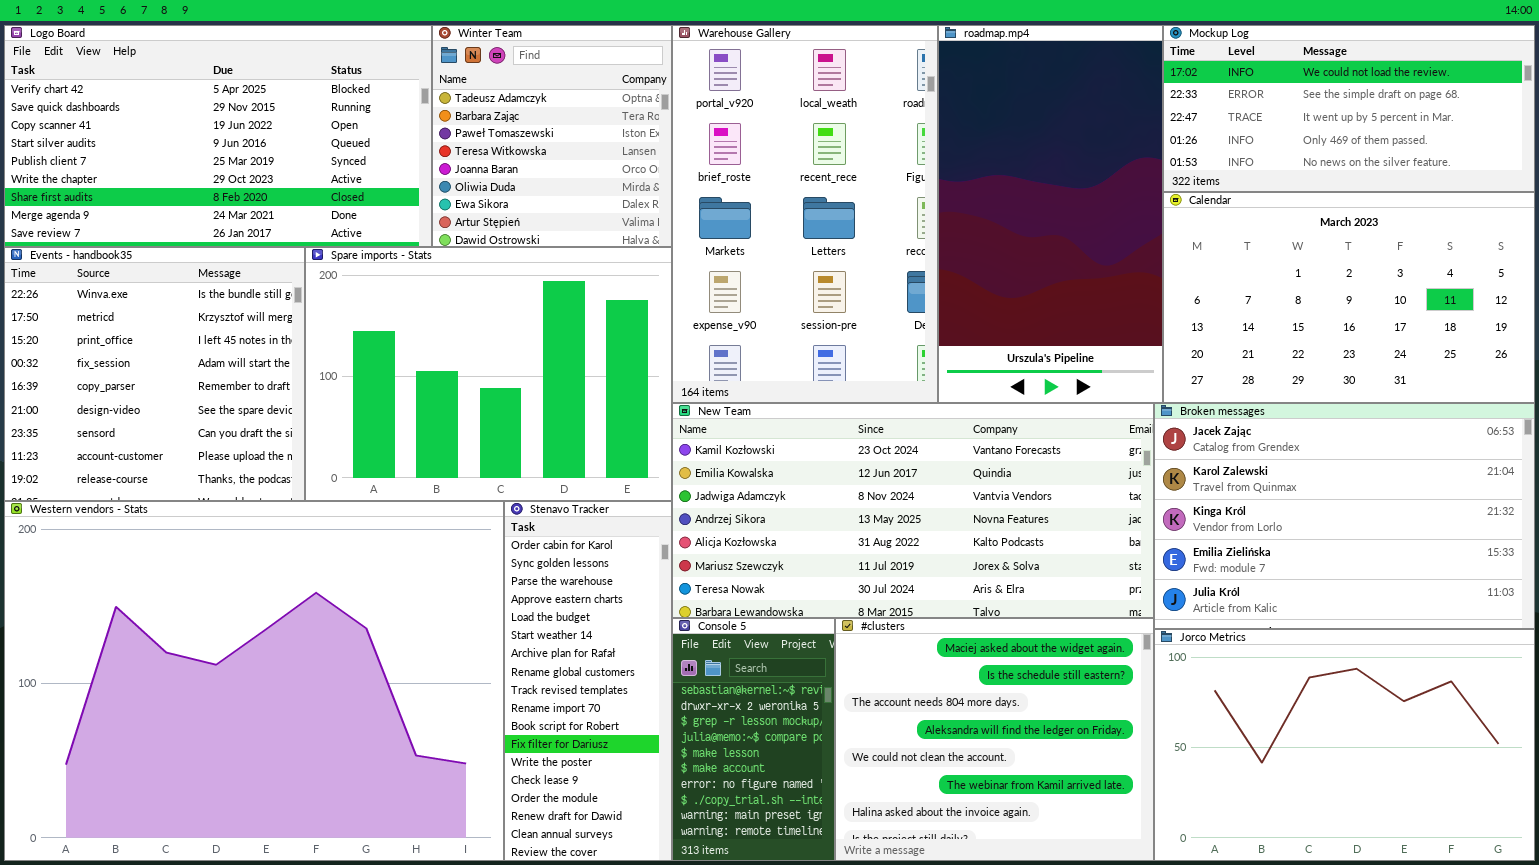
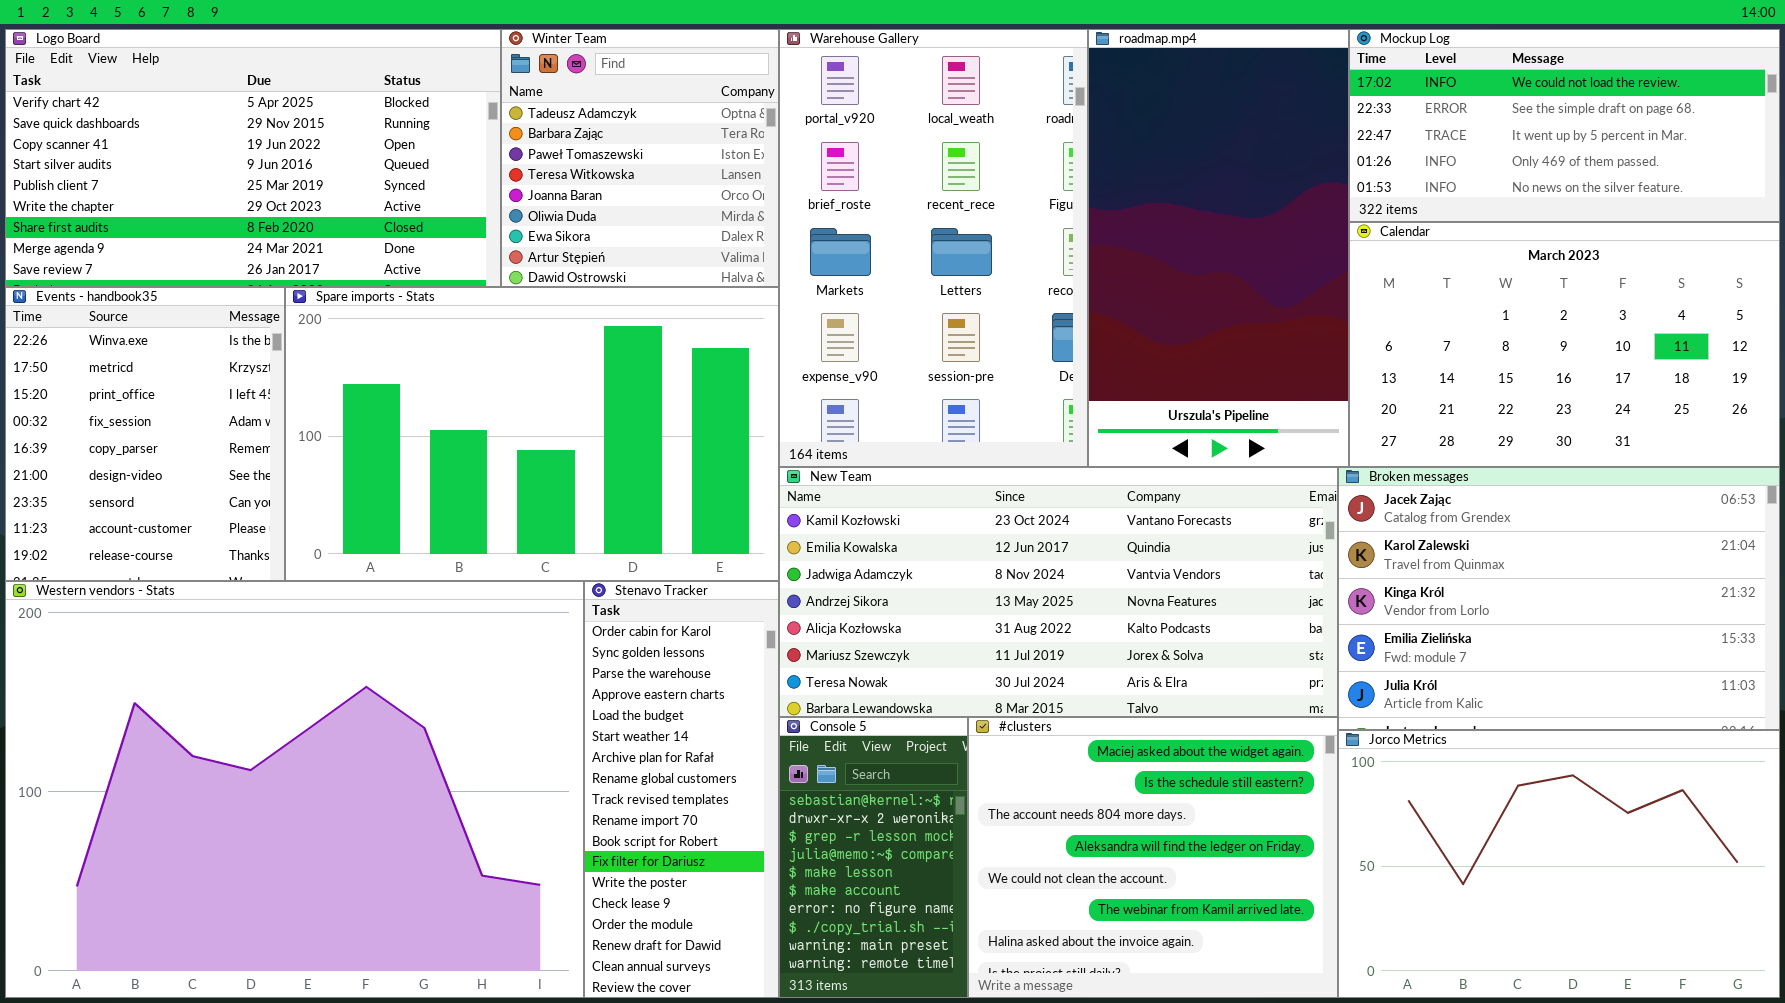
Events - handbook35: [4,247,305,501] -> [5,287,285,581], resized
Spare imports - Stats: [305,247,672,501] -> [285,287,779,581], resized

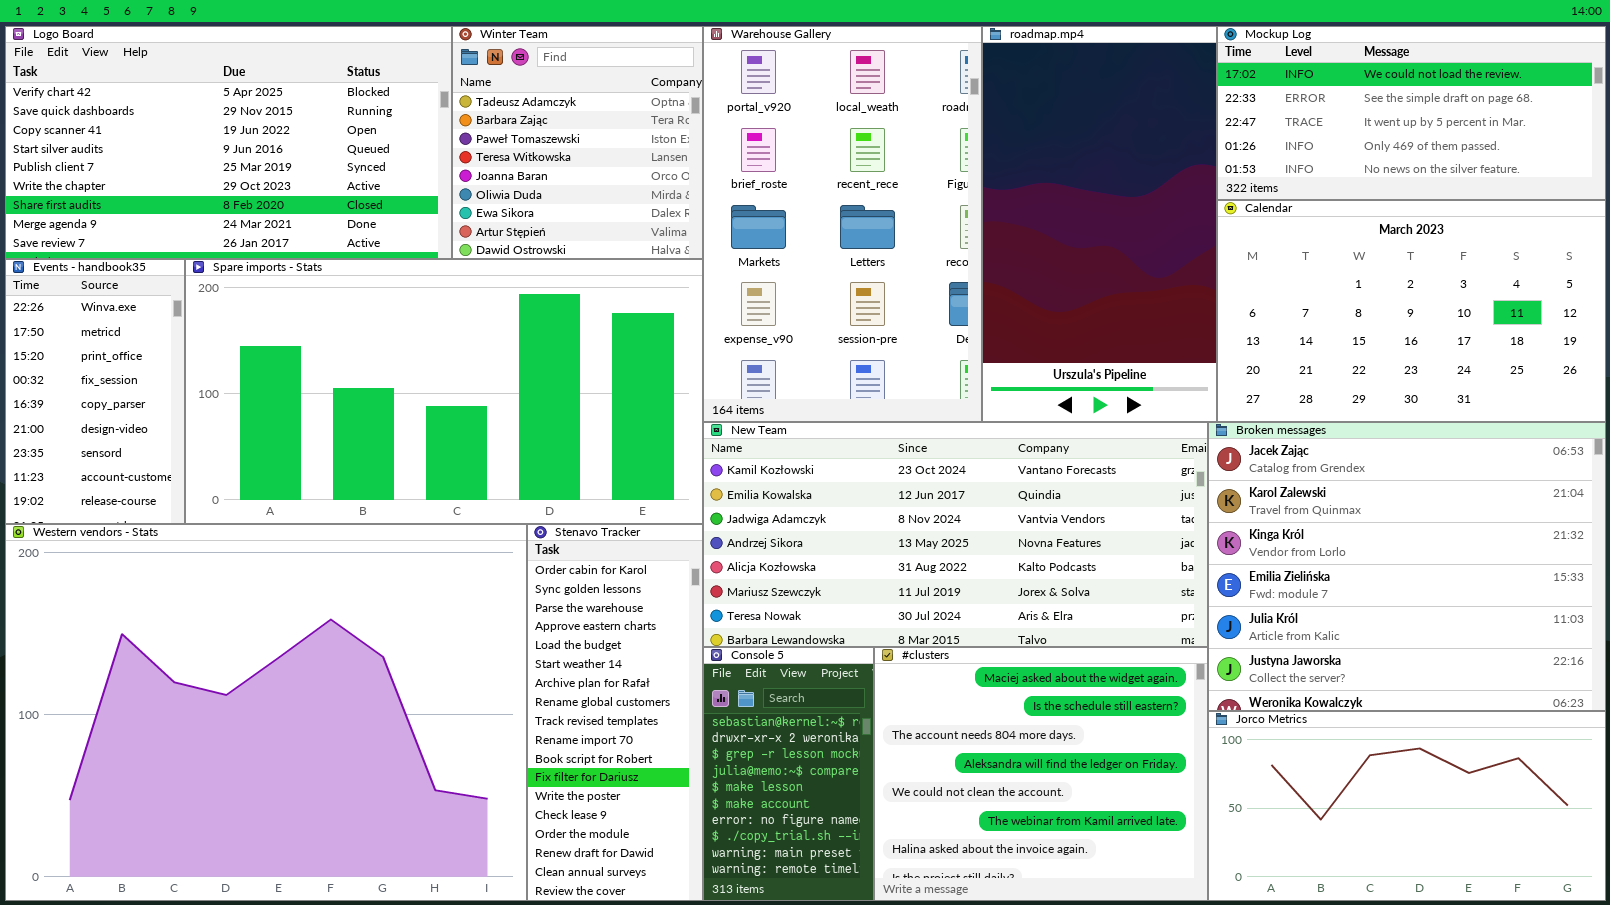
Events - handbook35: [5,287,285,581] -> [5,259,185,524], resized
Spare imports - Stats: [285,287,779,581] -> [185,259,703,524], resized
Broken messages: [1338,467,1780,730] -> [1208,422,1606,711], resized
Jorco Metrics: [1338,730,1780,998] -> [1208,711,1606,901], resized

